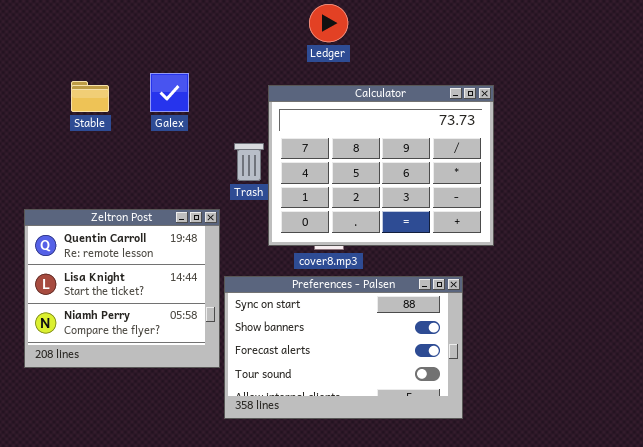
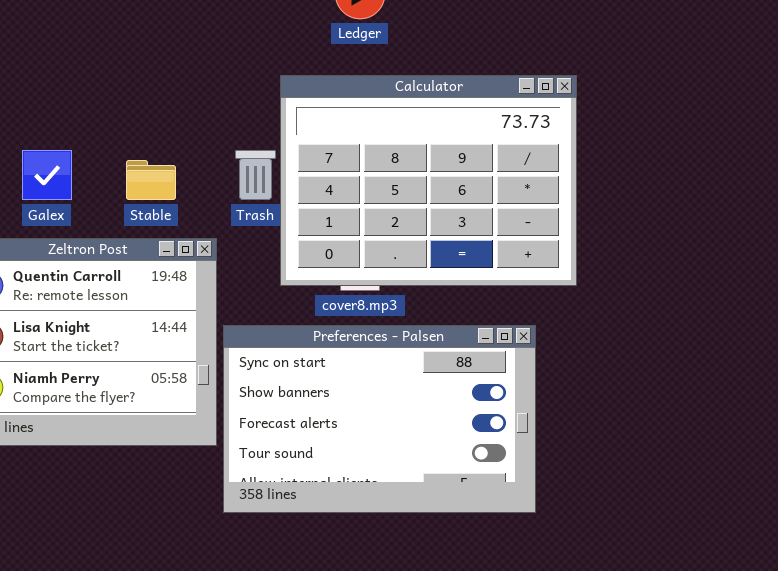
Galex: [150,73,189,112] -> [22,150,72,200], moved
Stable: [71,81,109,112] -> [126,160,176,200], moved

